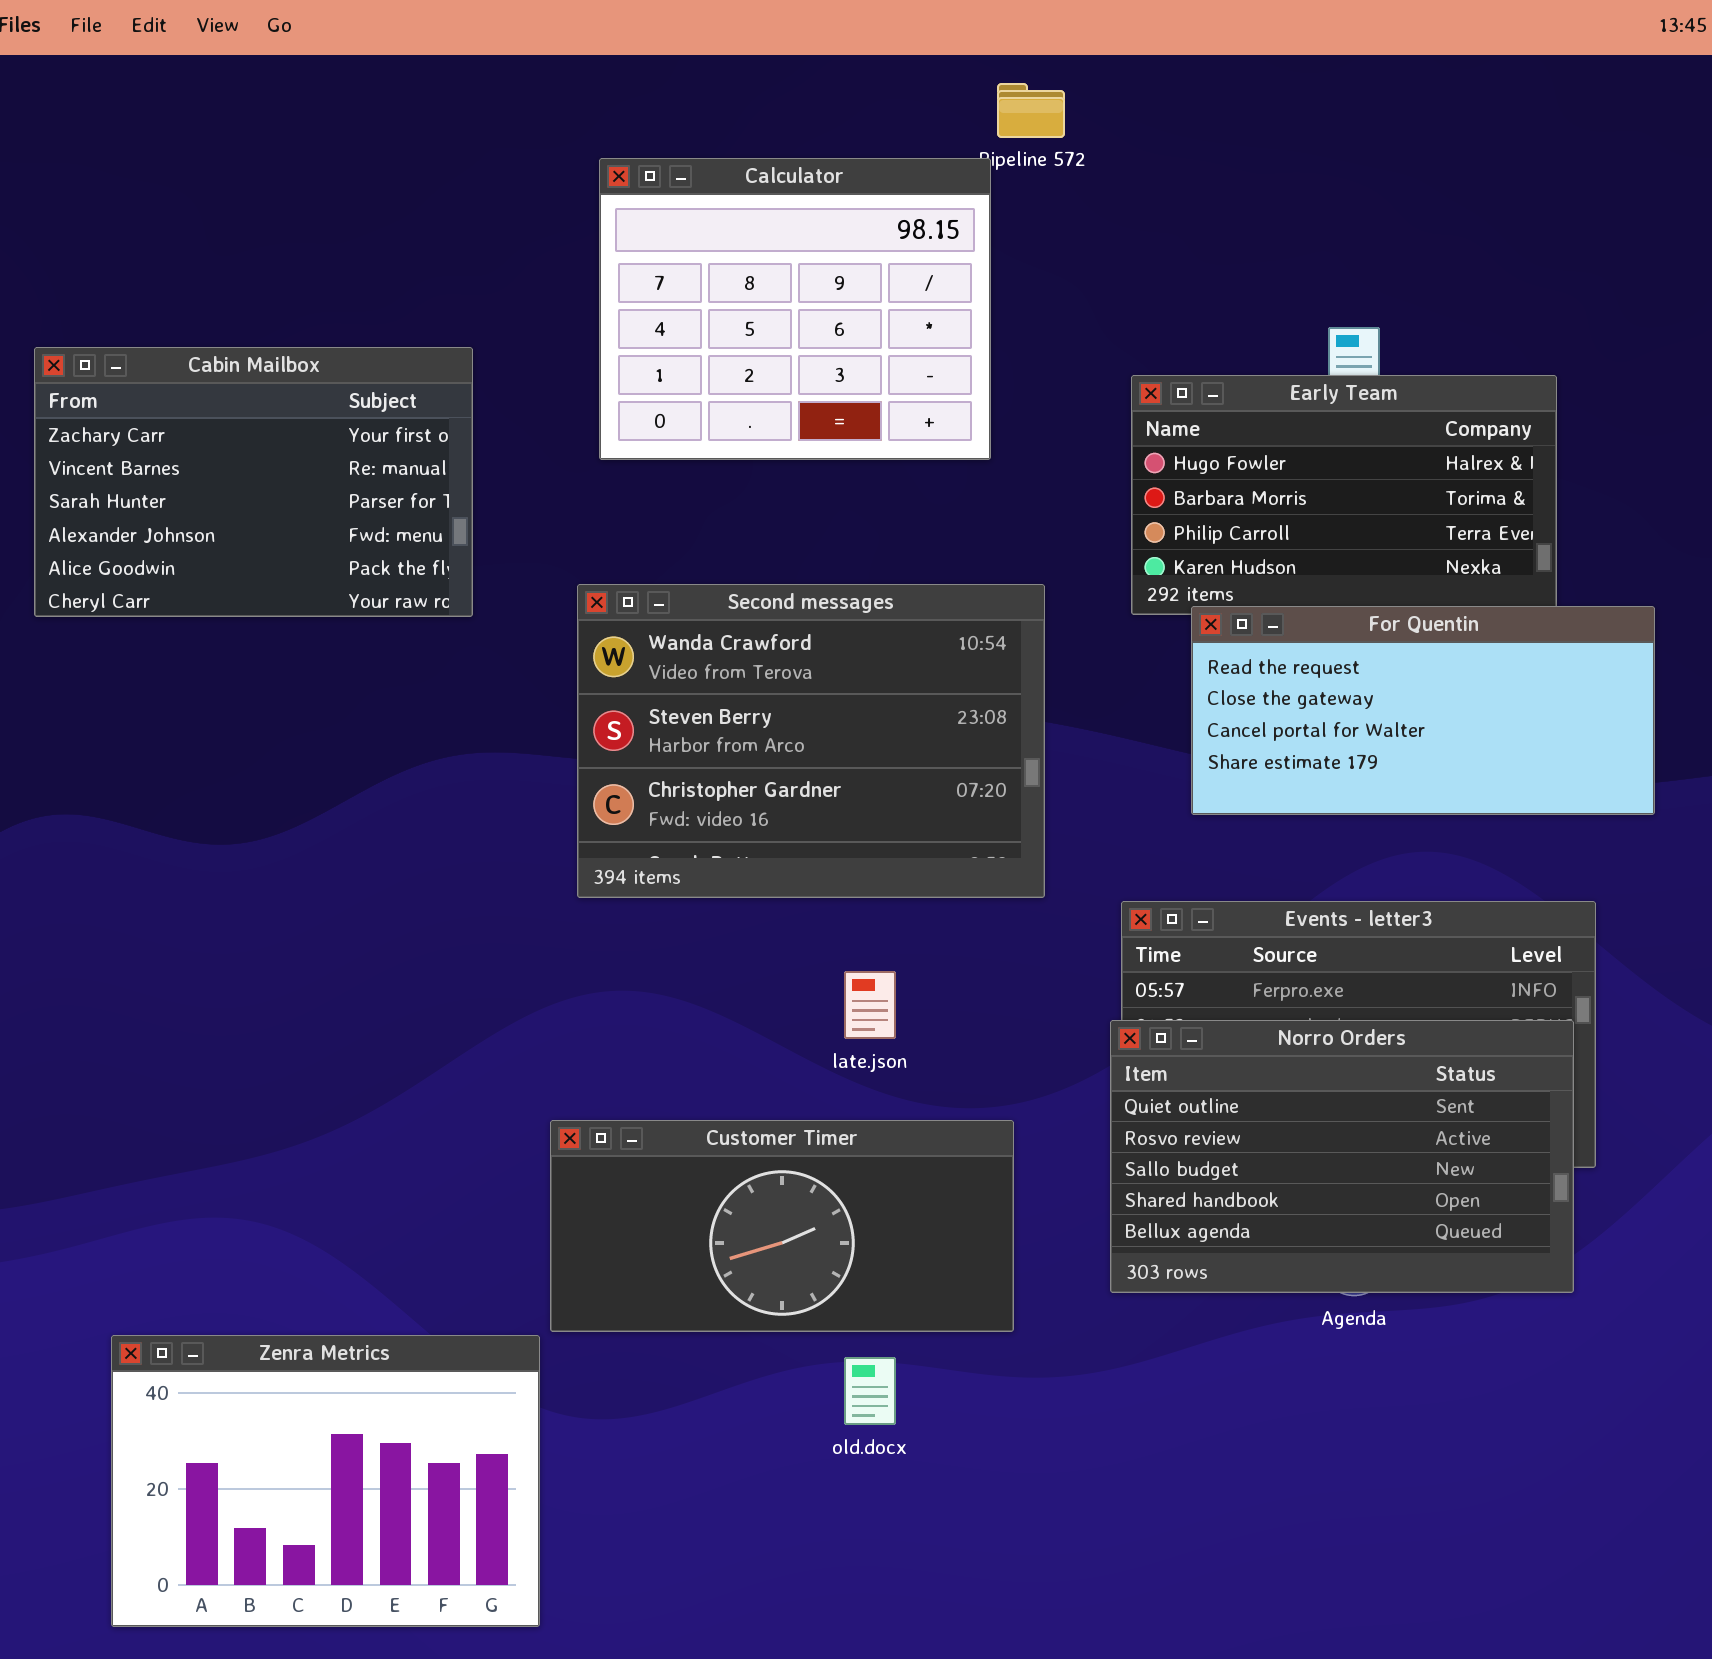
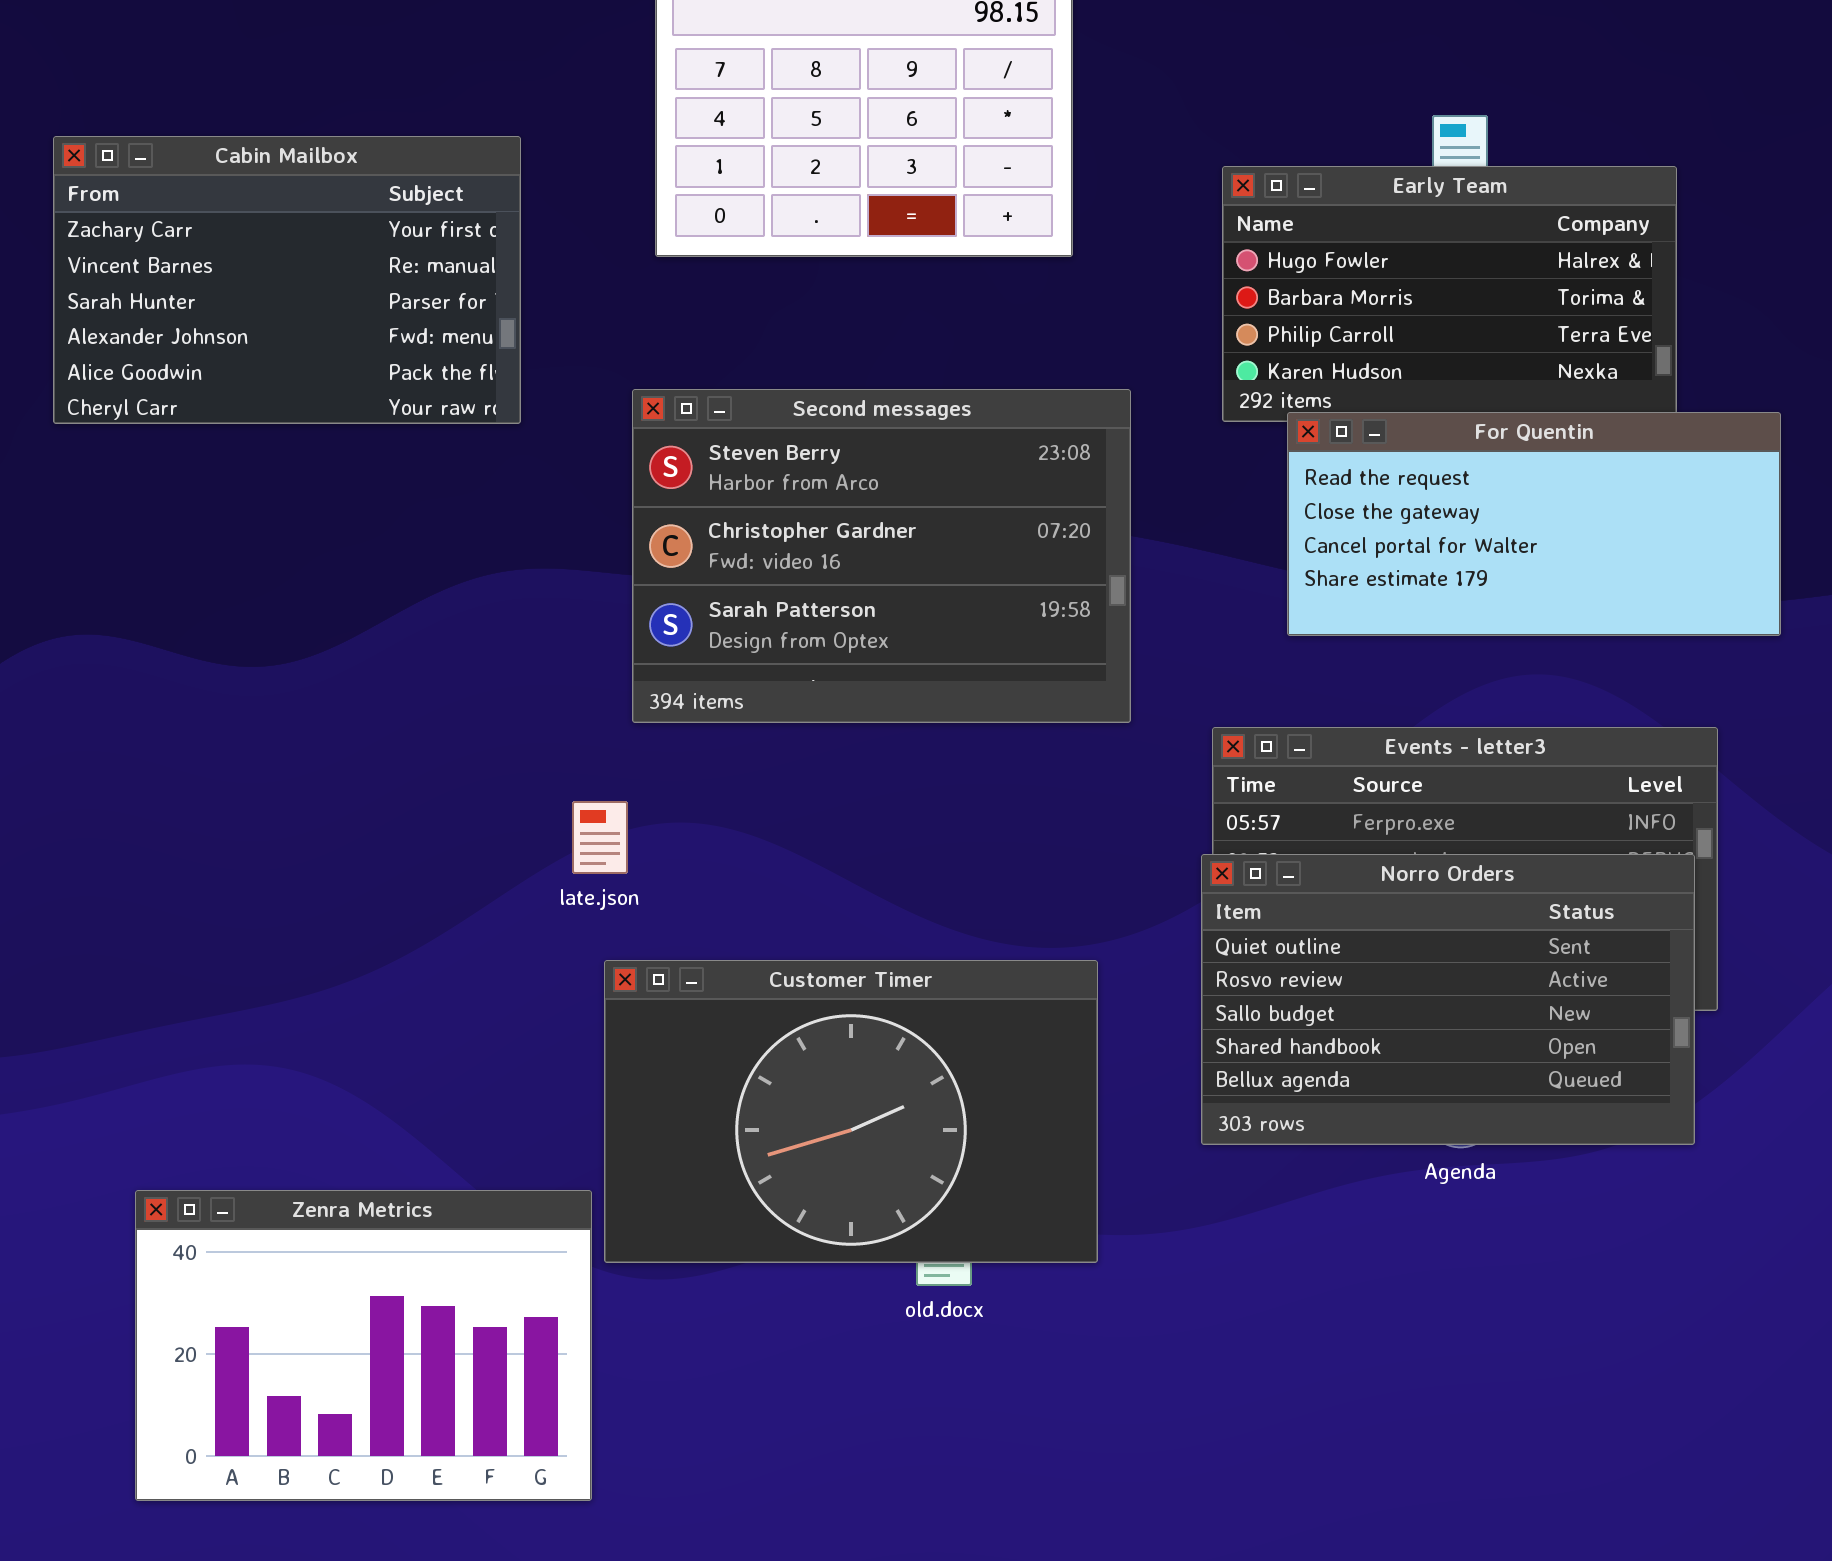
Second messages: [577,584,1045,898] -> [632,389,1131,723], scrolled down 1 row
late.json: [844,971,896,1039] -> [572,801,628,874], moved
Customer Timer: [550,1120,1014,1332] -> [604,960,1098,1263], resized

